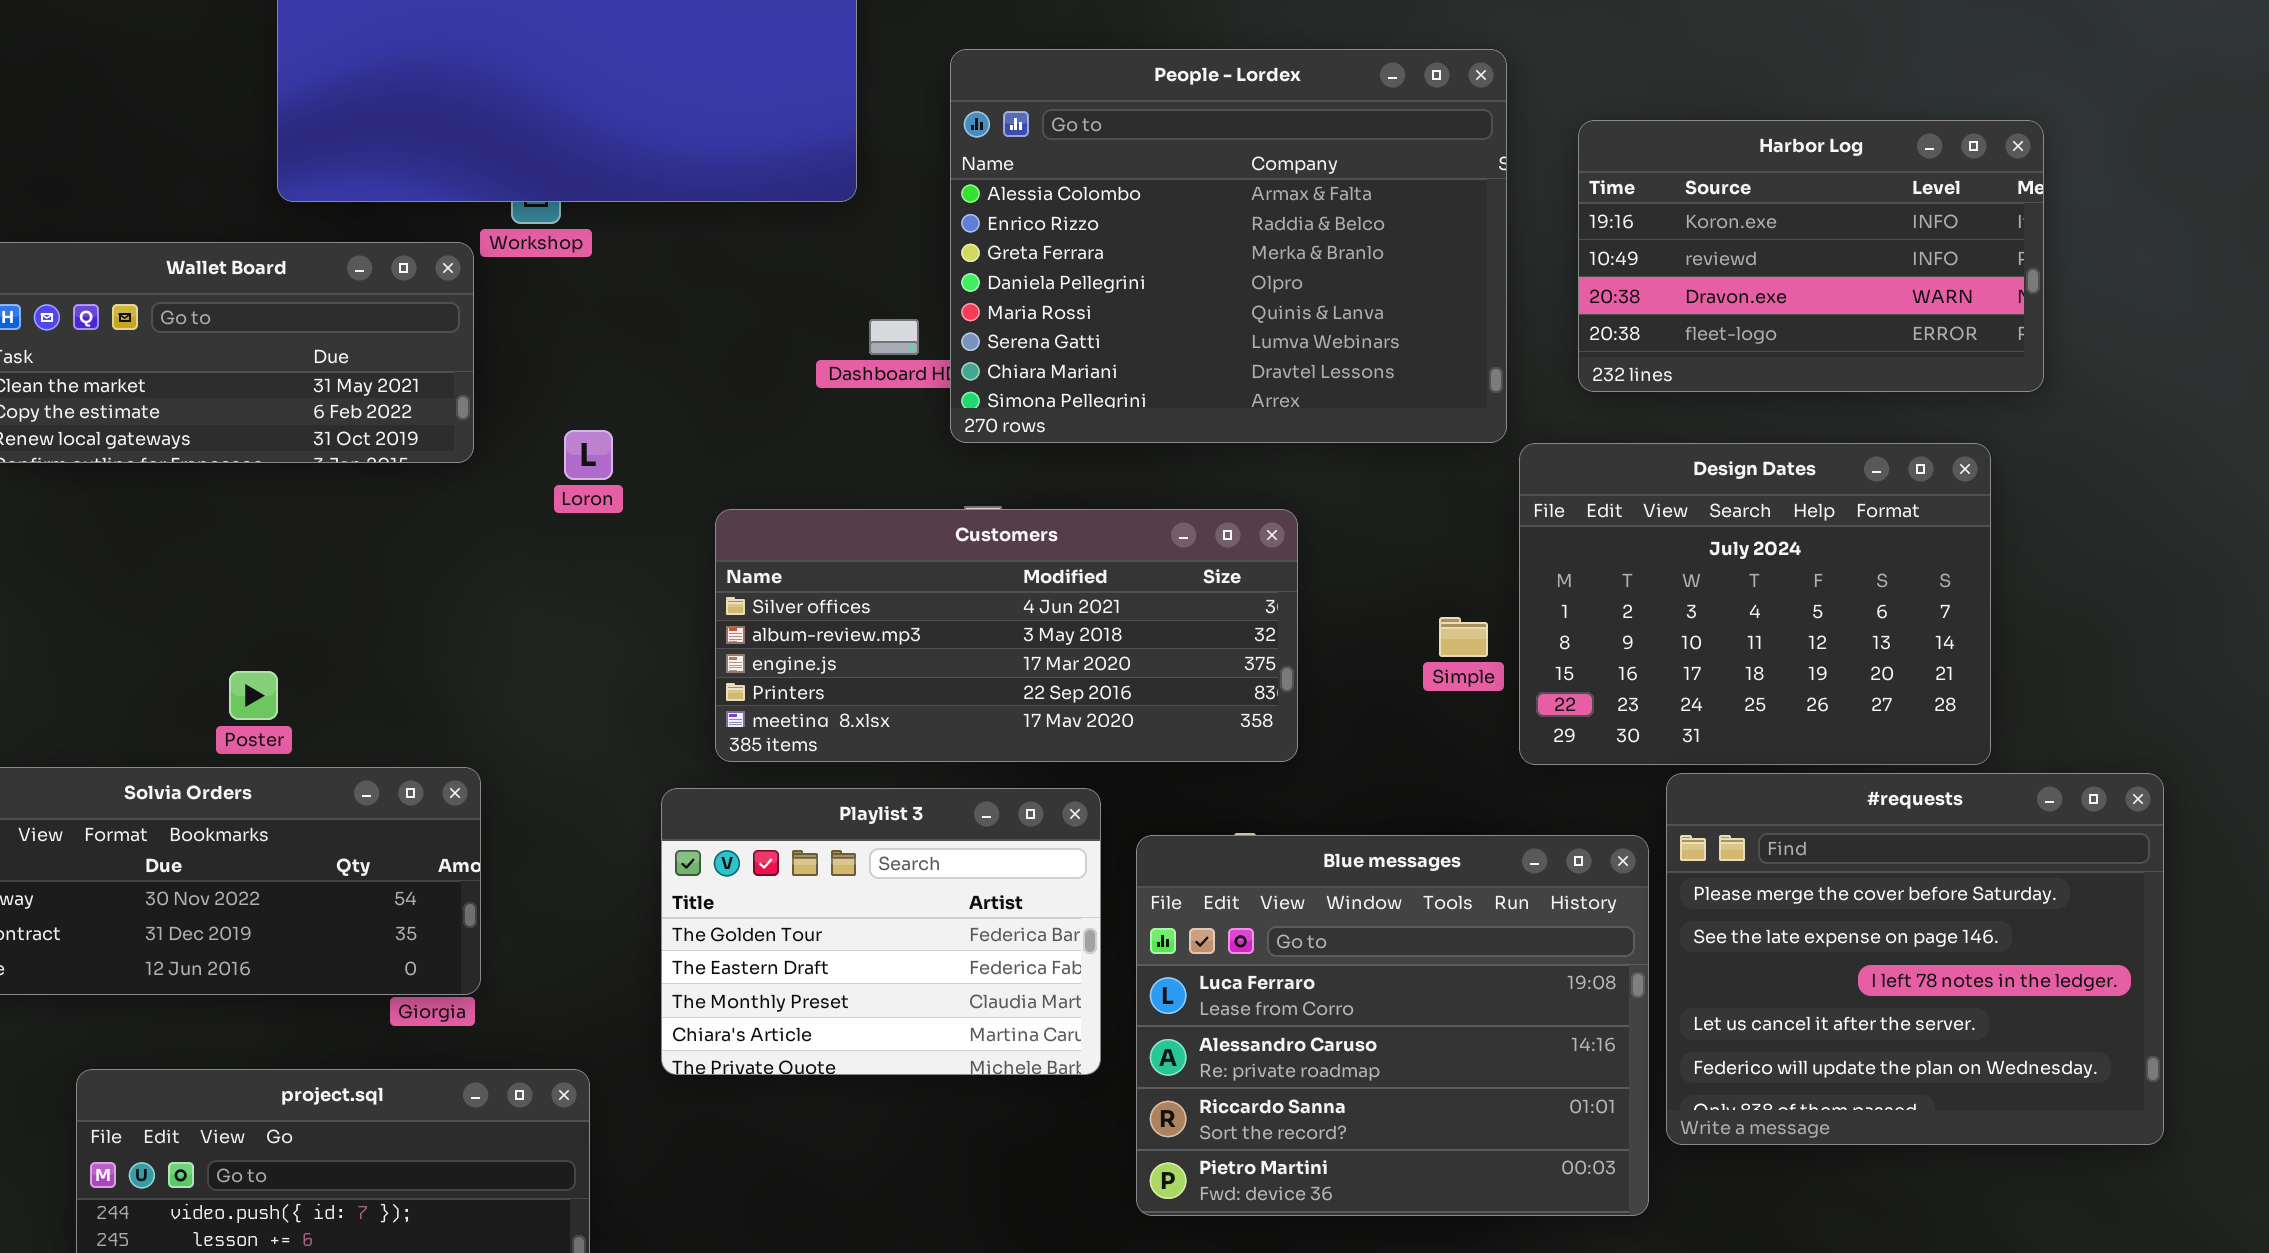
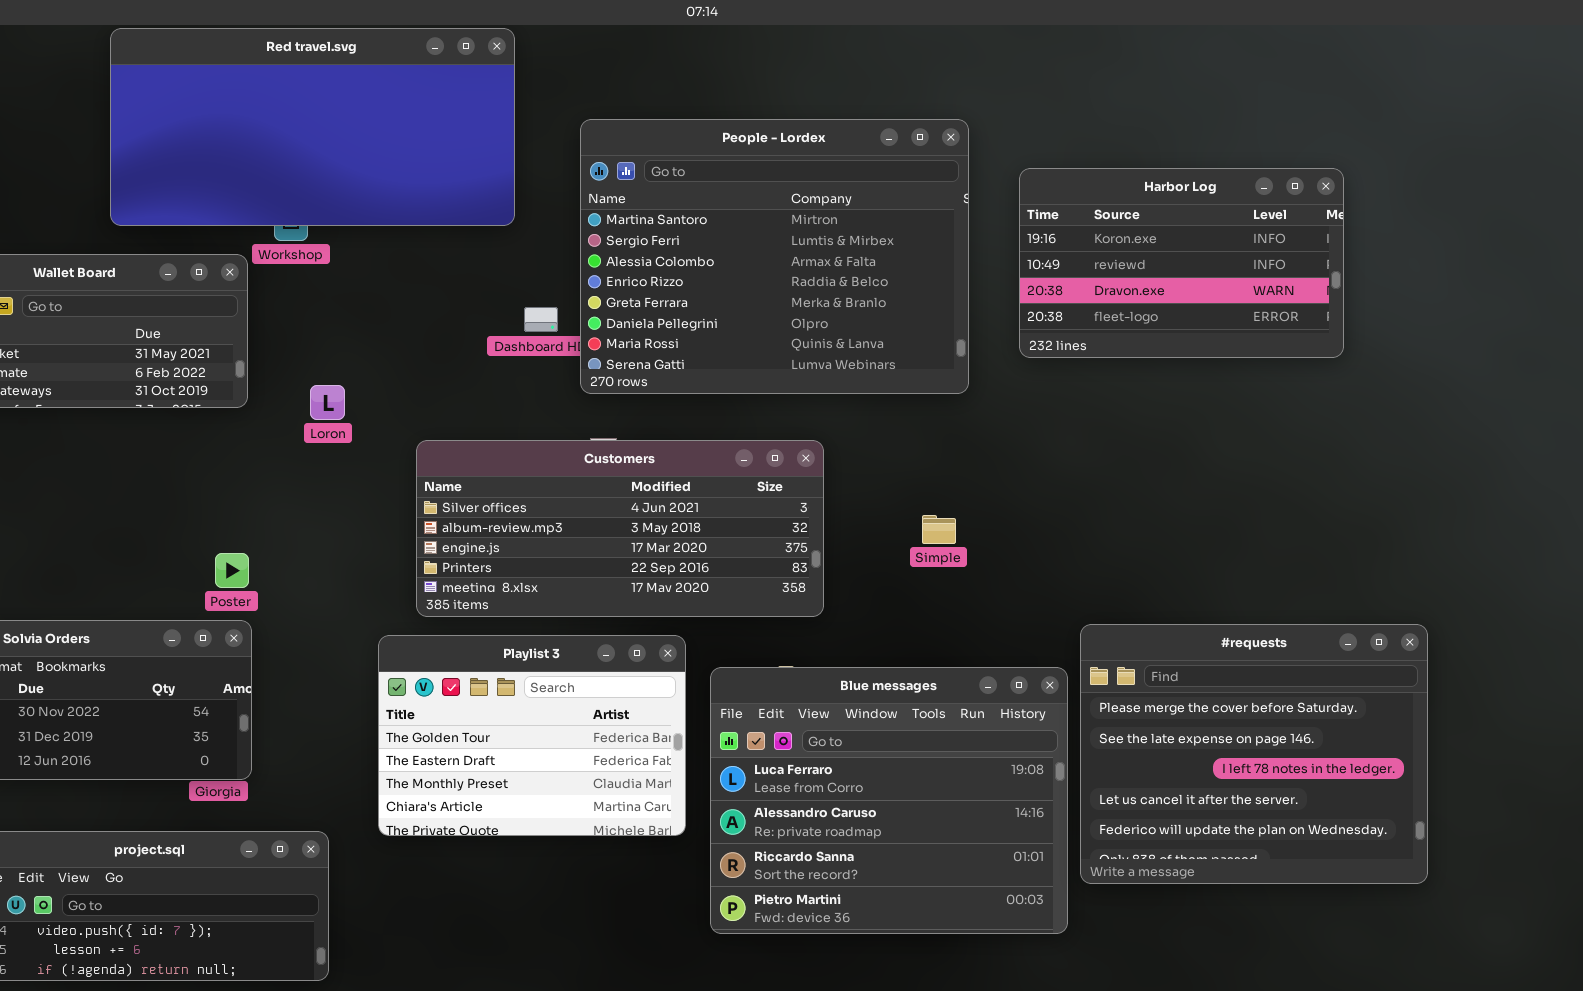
People - Lordex: [950,49,1507,443] -> [580,119,969,394], scrolled up 2 rows
Design Dates: [1519,443,1991,765] -> none, closed
Poster: [229,671,278,720] -> [215,553,249,588], moved

